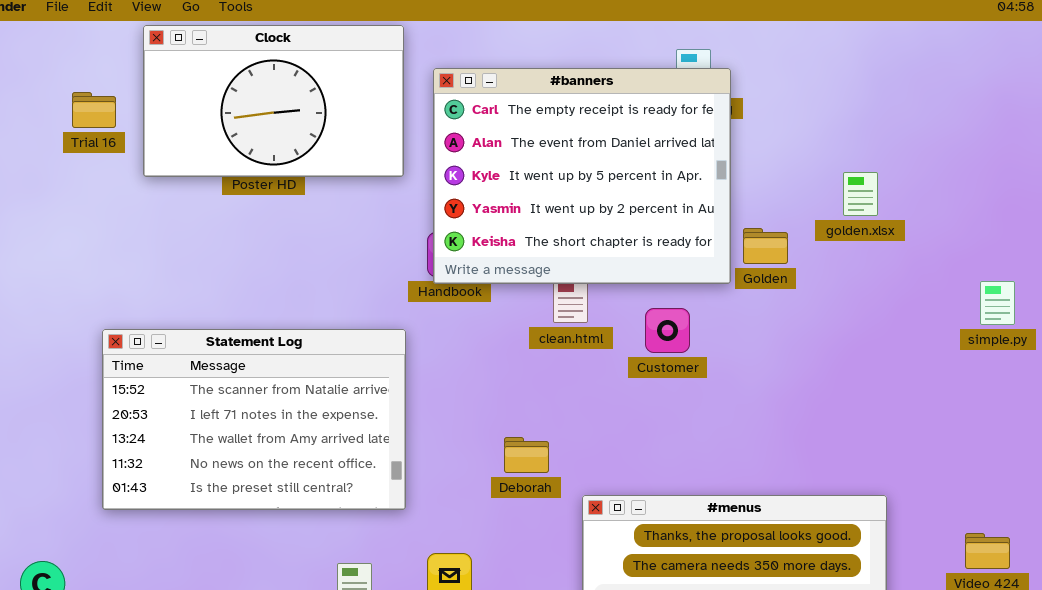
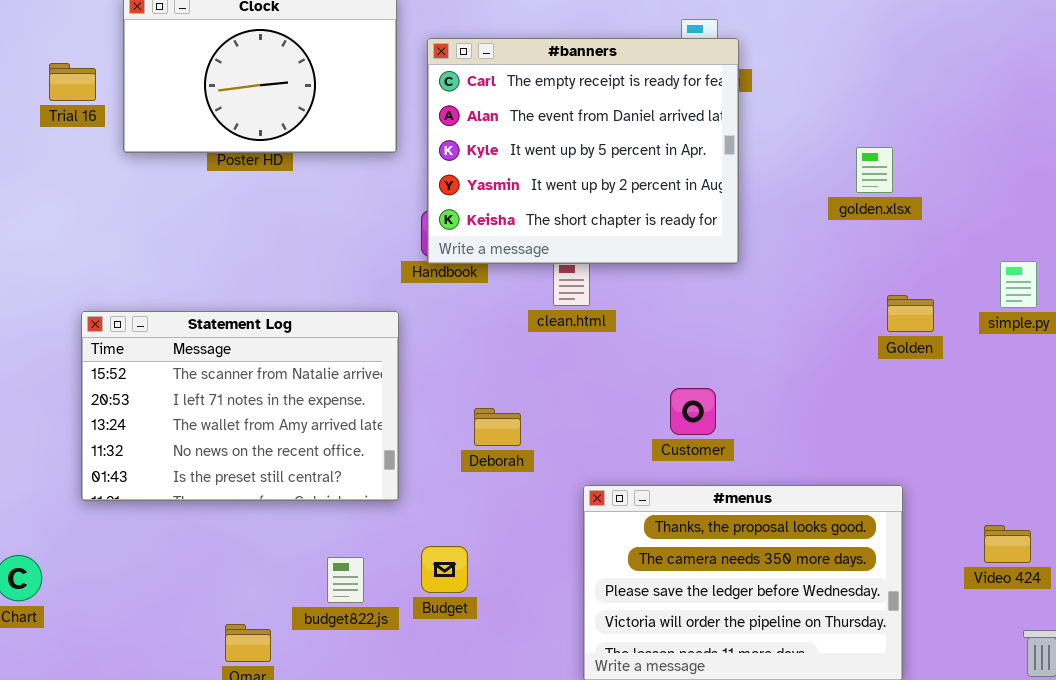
Golden: [743,228,788,264] -> [887,295,934,332], moved
Customer: [645,308,690,353] -> [670,388,716,435], moved
Deborah: [504,437,549,473] -> [474,408,521,446], moved

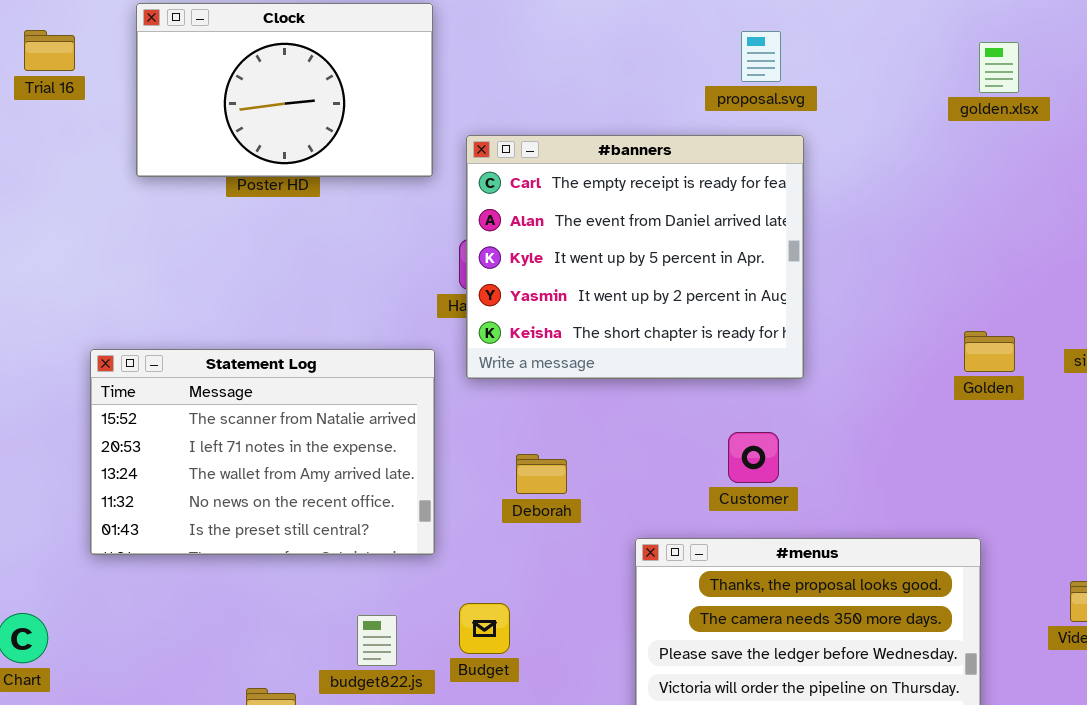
#banners: [427,38,739,264] -> [466,135,804,379], moved
Trial 16: [49,63,96,101] -> [24,30,75,71], moved
golden.xlsx: [856,147,893,193] -> [979,42,1019,93], moved

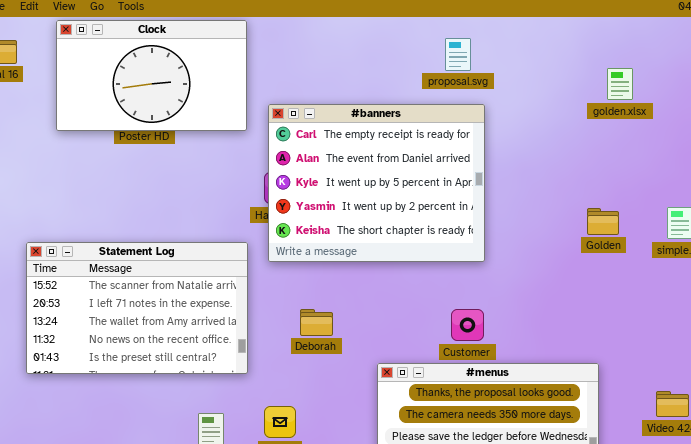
golden.xlsx: [979,42,1019,93] -> [607,68,633,100], moved
Golden: [964,331,1015,372] -> [587,208,619,235], moved
Customer: [728,432,779,483] -> [451,309,484,341], moved

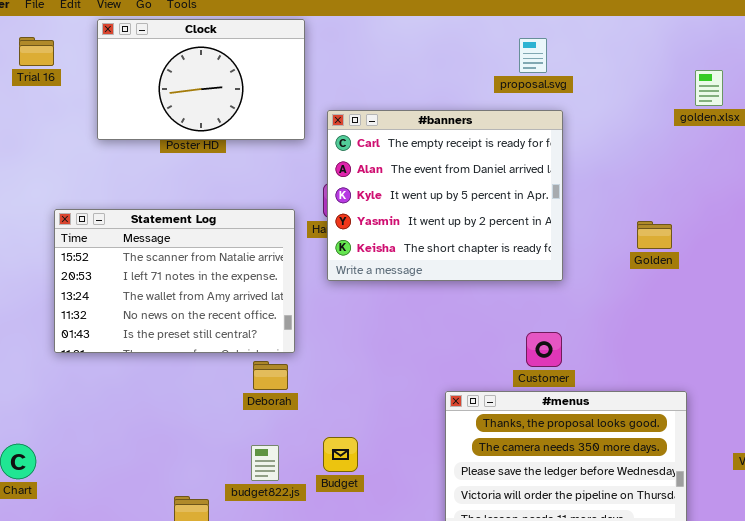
Golden: [587,208,619,235] -> [637,221,672,249], moved
Statement Log: [26,242,248,374] -> [54,209,295,353], moved
Deborah: [300,309,333,336] -> [253,361,288,390], moved

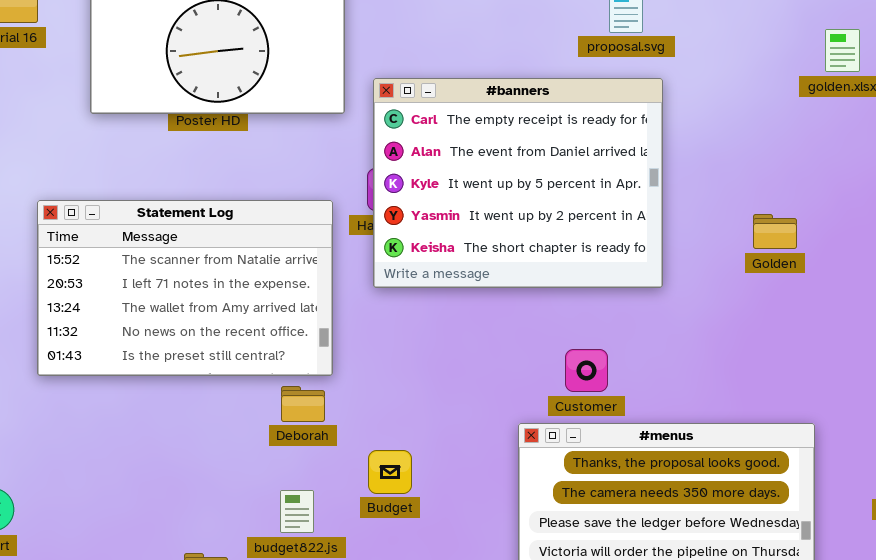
Customer: [526,332,562,367] -> [565,349,608,392], moved
Budget: [323,437,358,472] -> [368,450,412,494], moved

